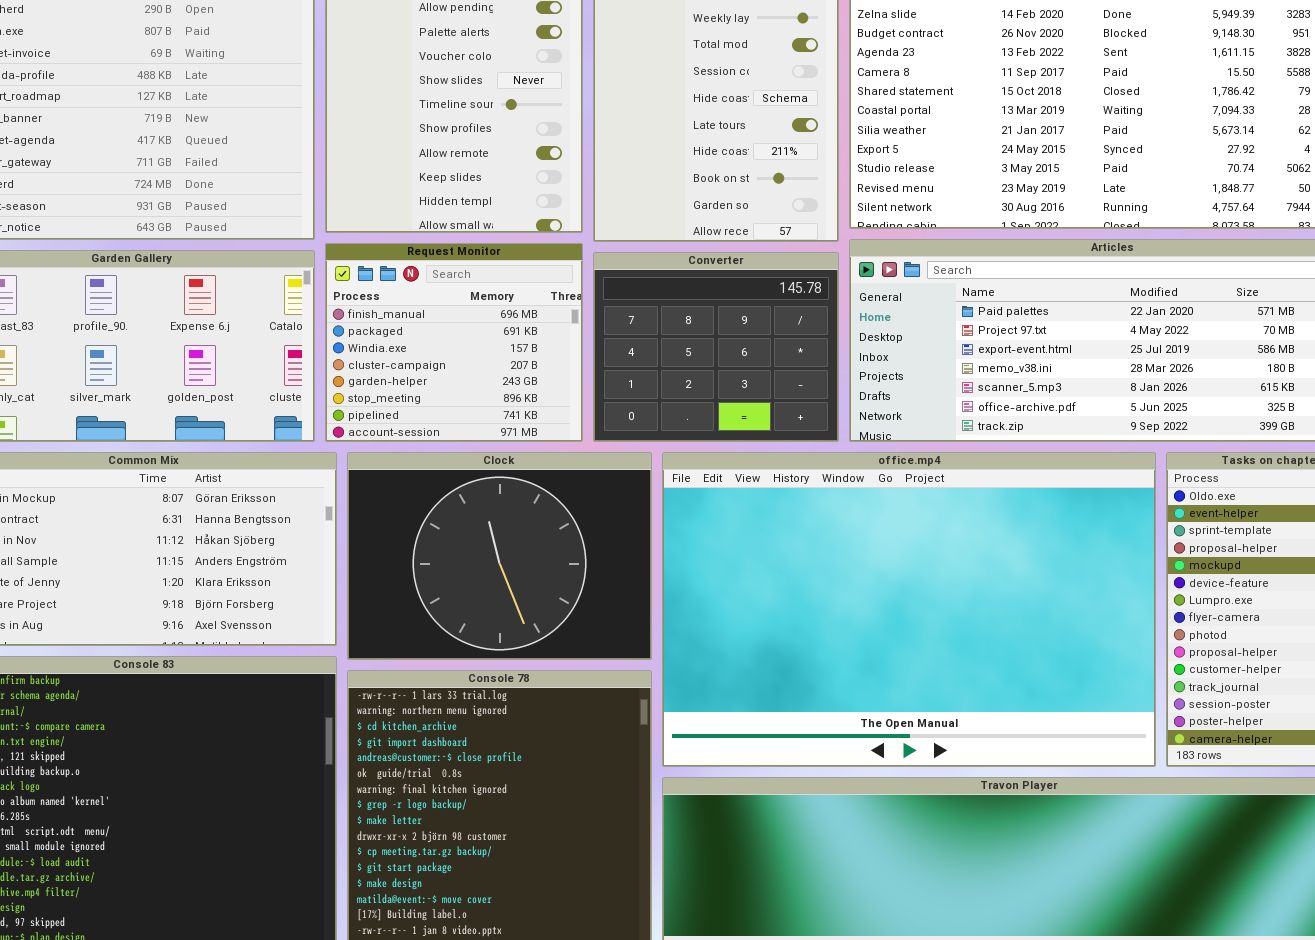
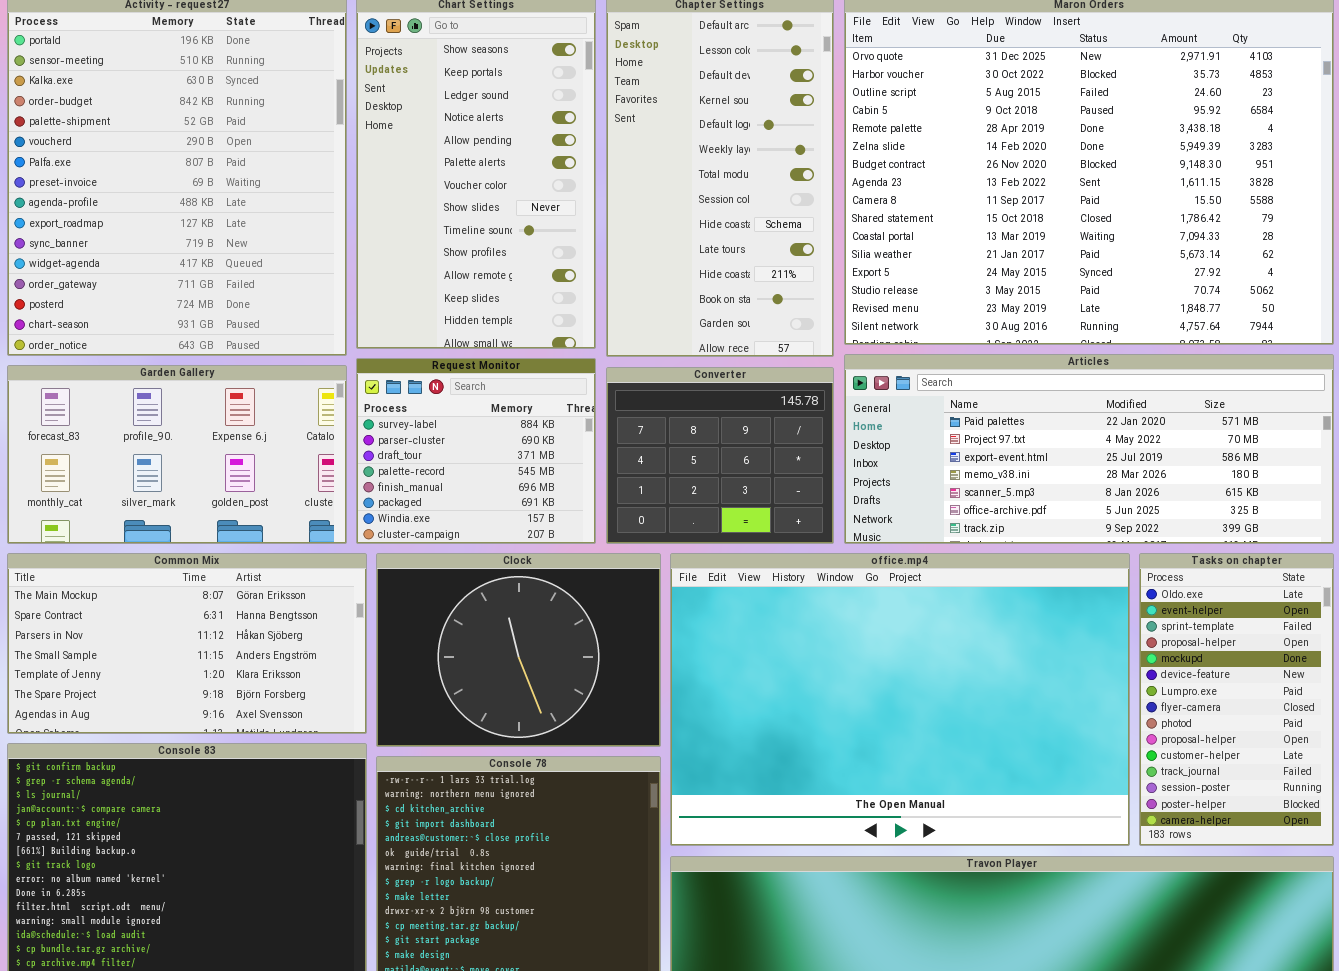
Request Monitor: [325,243,583,442] -> [356,358,596,544], scrolled up 4 rows

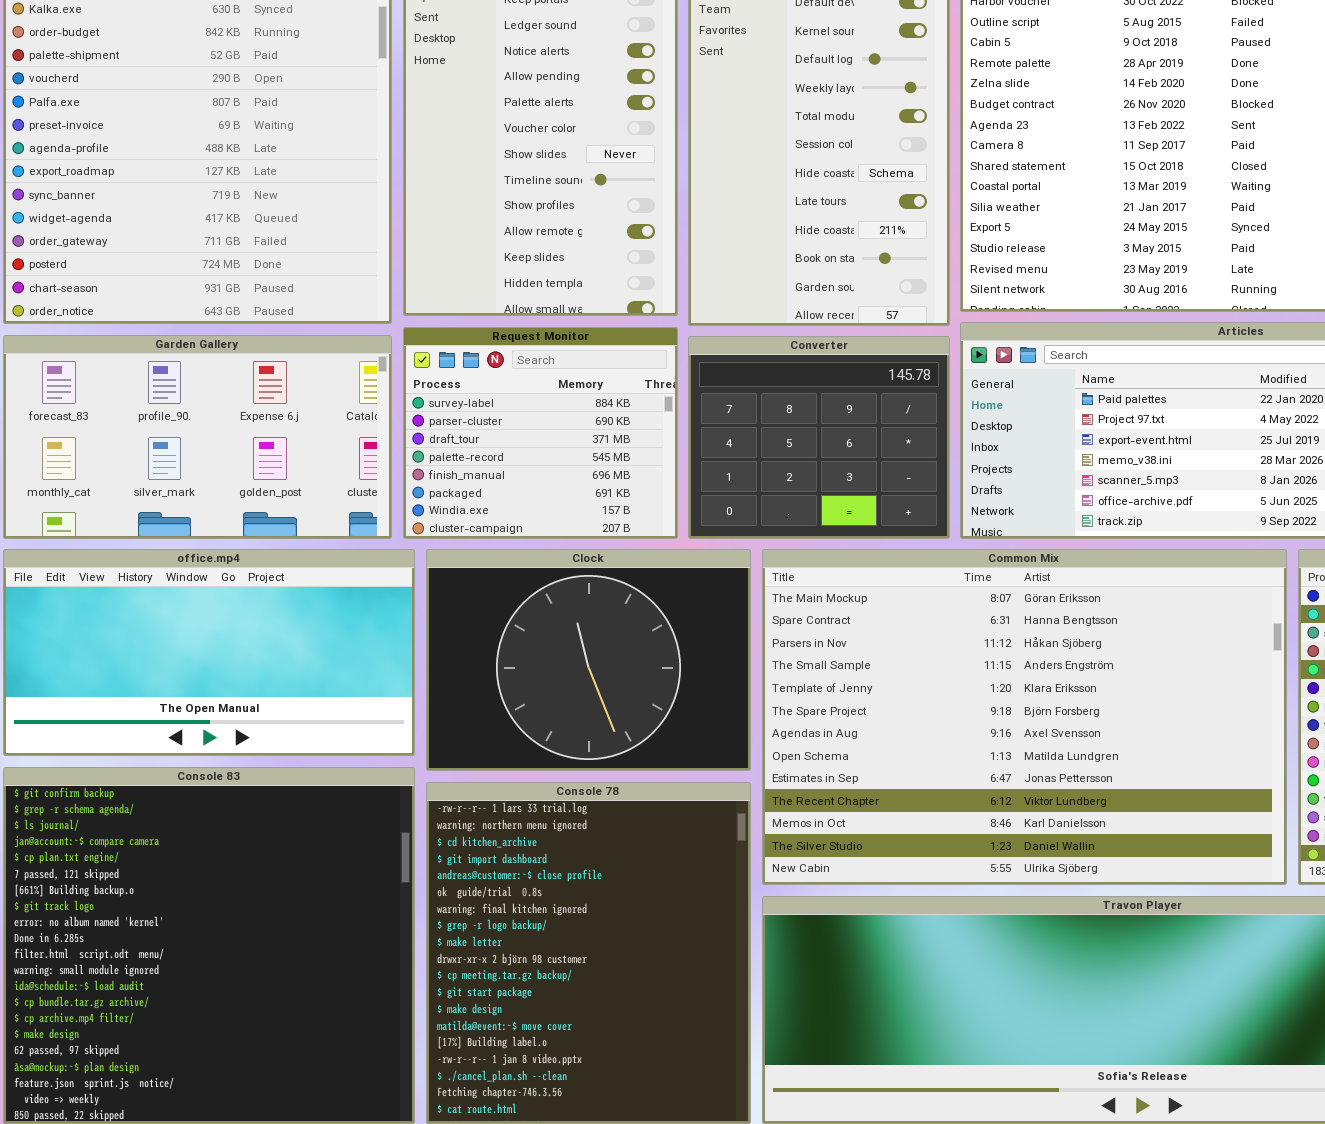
Common Mix: [7,553,367,734] -> [762,549,1287,885], moved, resized
office.mp4: [670,553,1130,846] -> [3,549,415,756], moved, resized

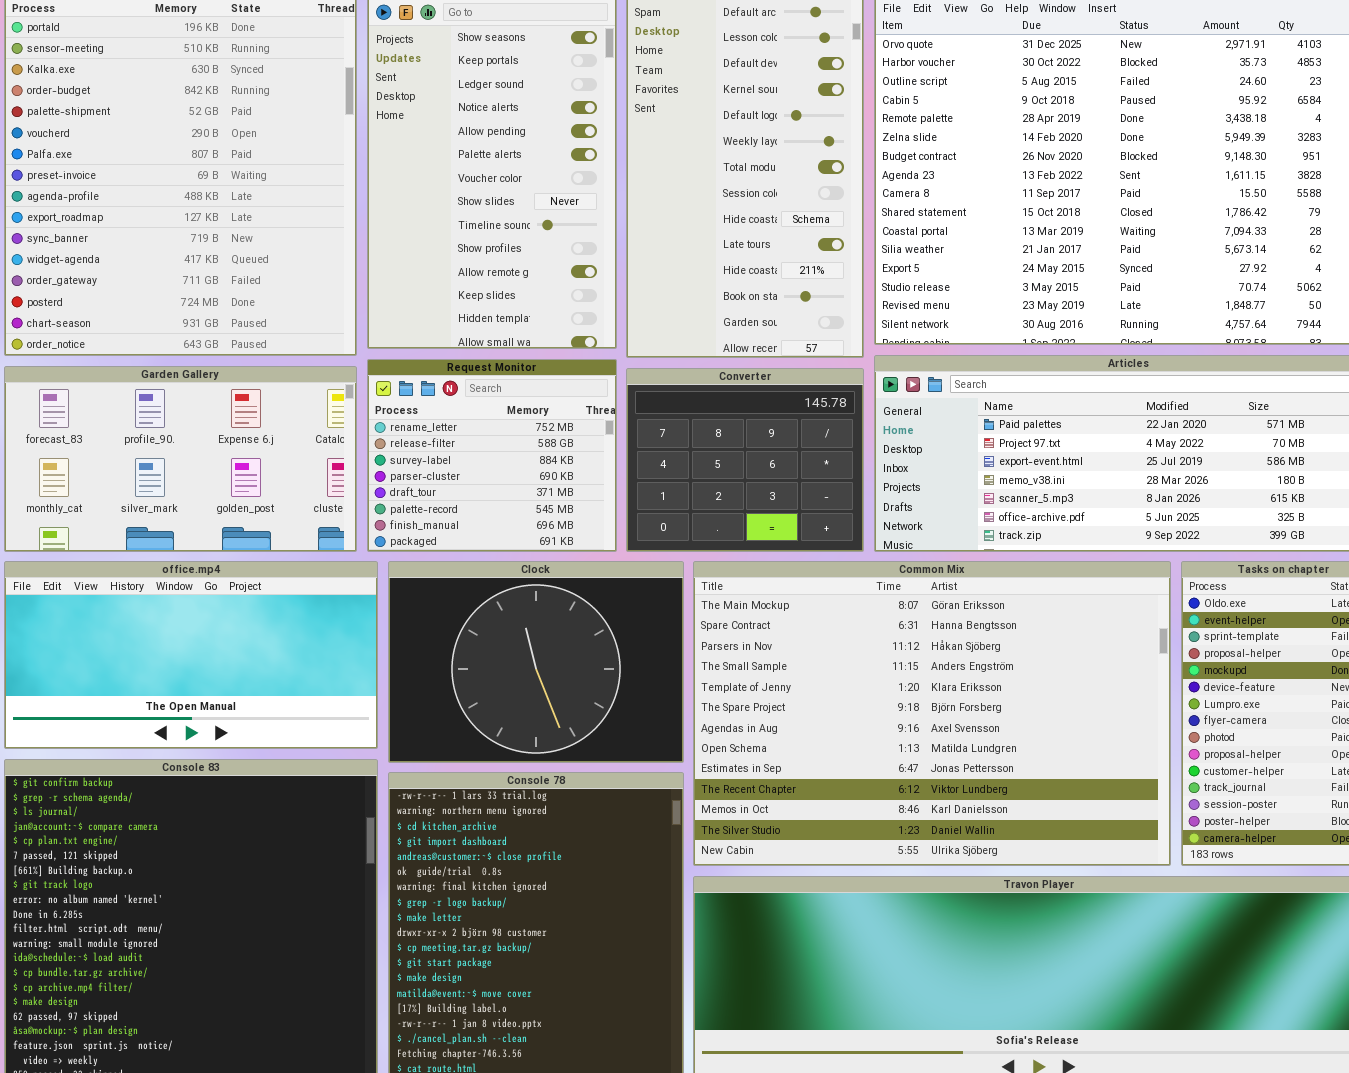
Request Monitor: [403,327,678,539] -> [367,359,617,552], scrolled up 2 rows

